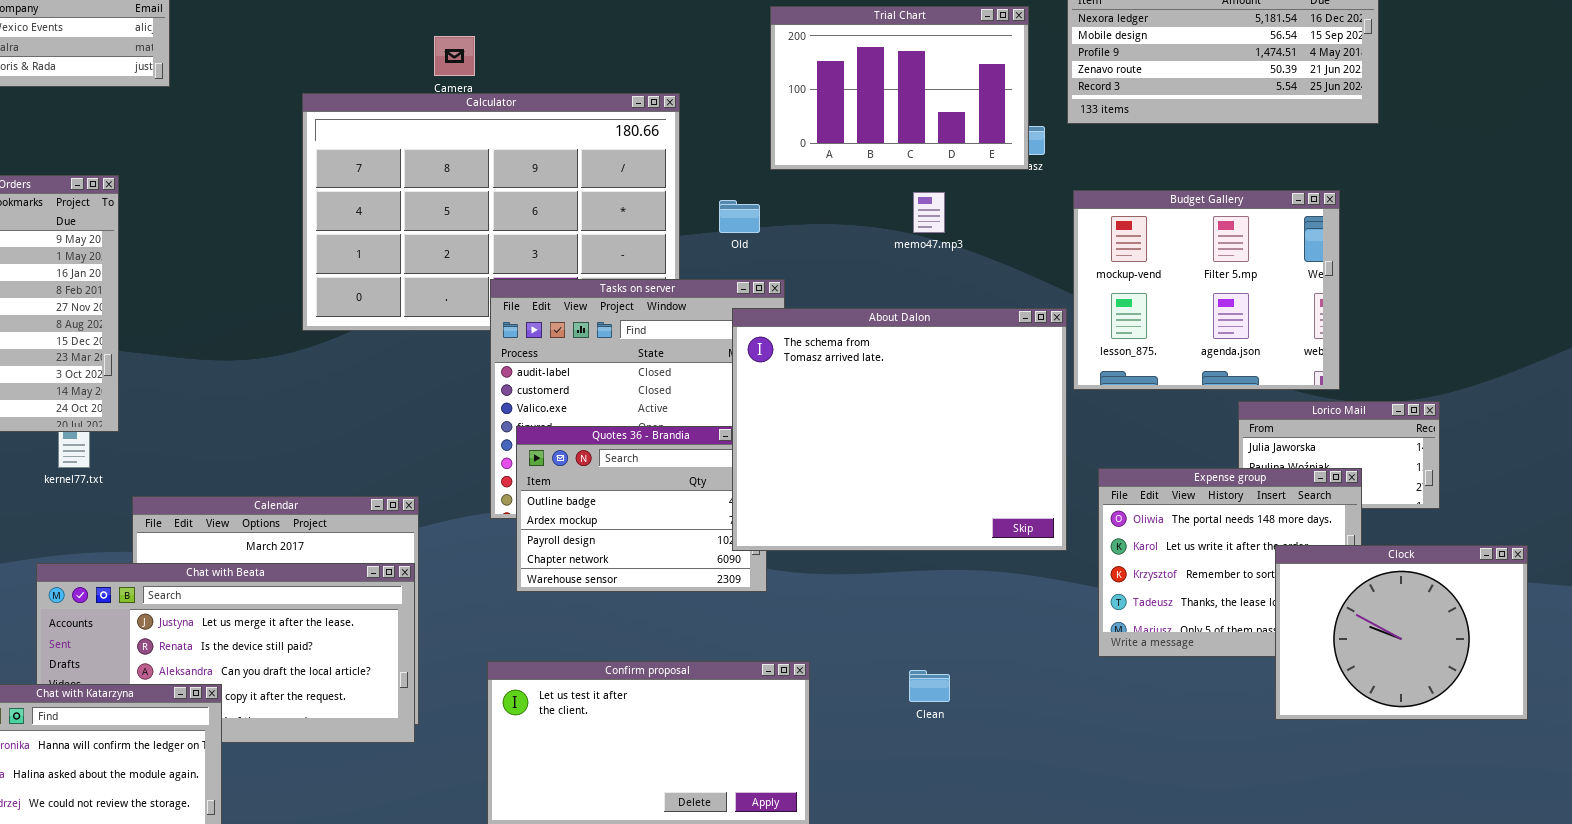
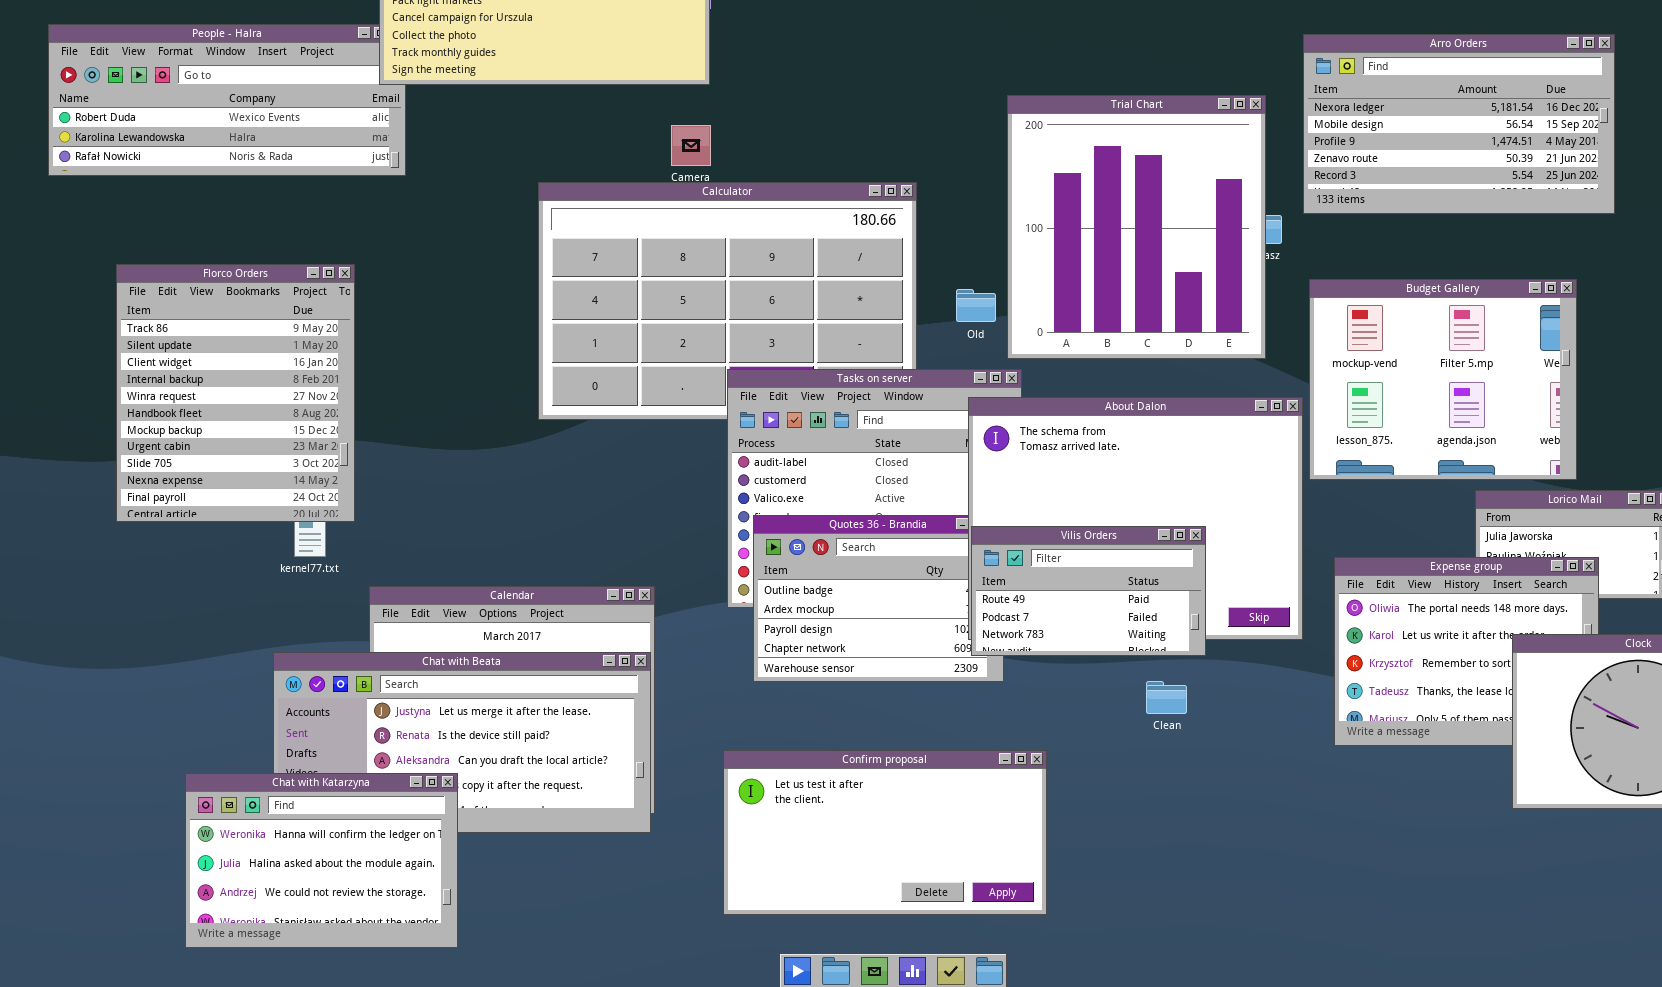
Trial Chart: [770,6,1029,170] -> [1007,95,1266,359], resized
Vilis Orders: none -> [971,526,1206,656], opened
Clean: [909,670,950,702] -> [1146,681,1187,714], moved

